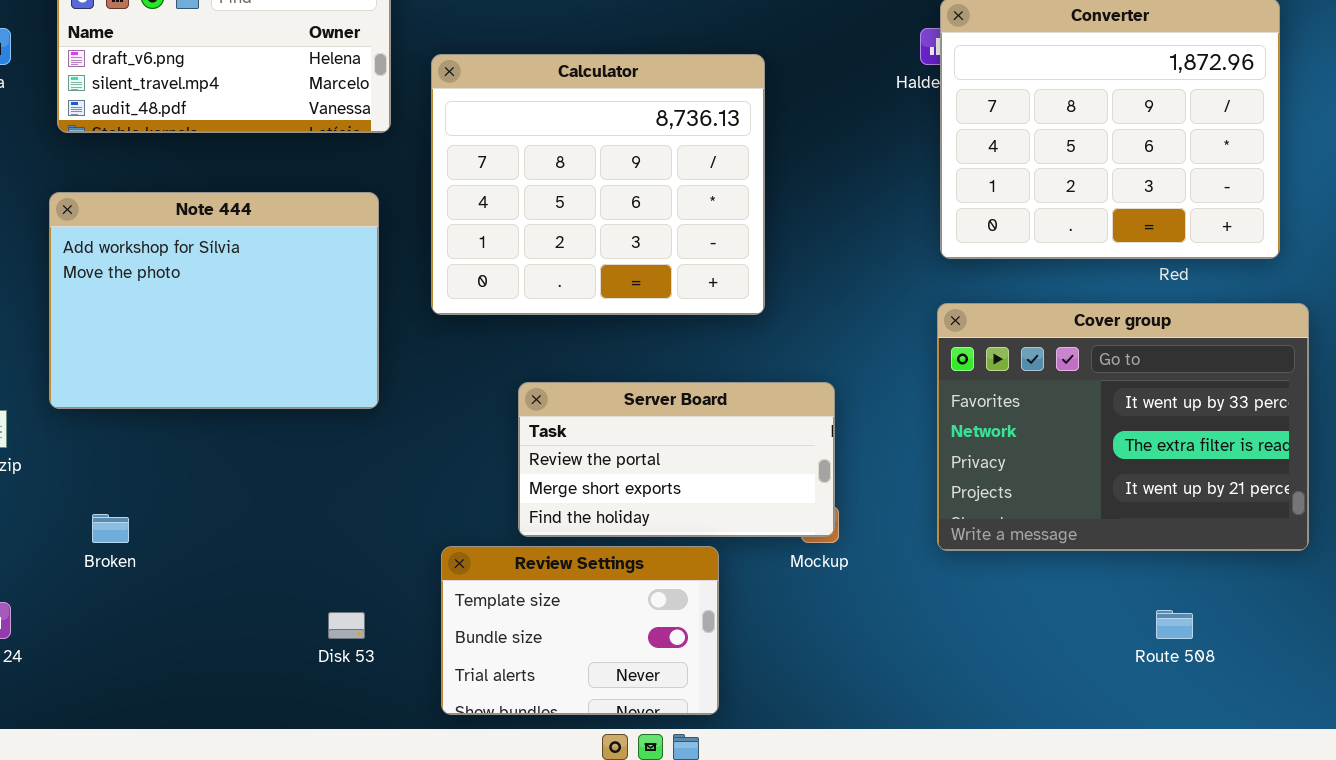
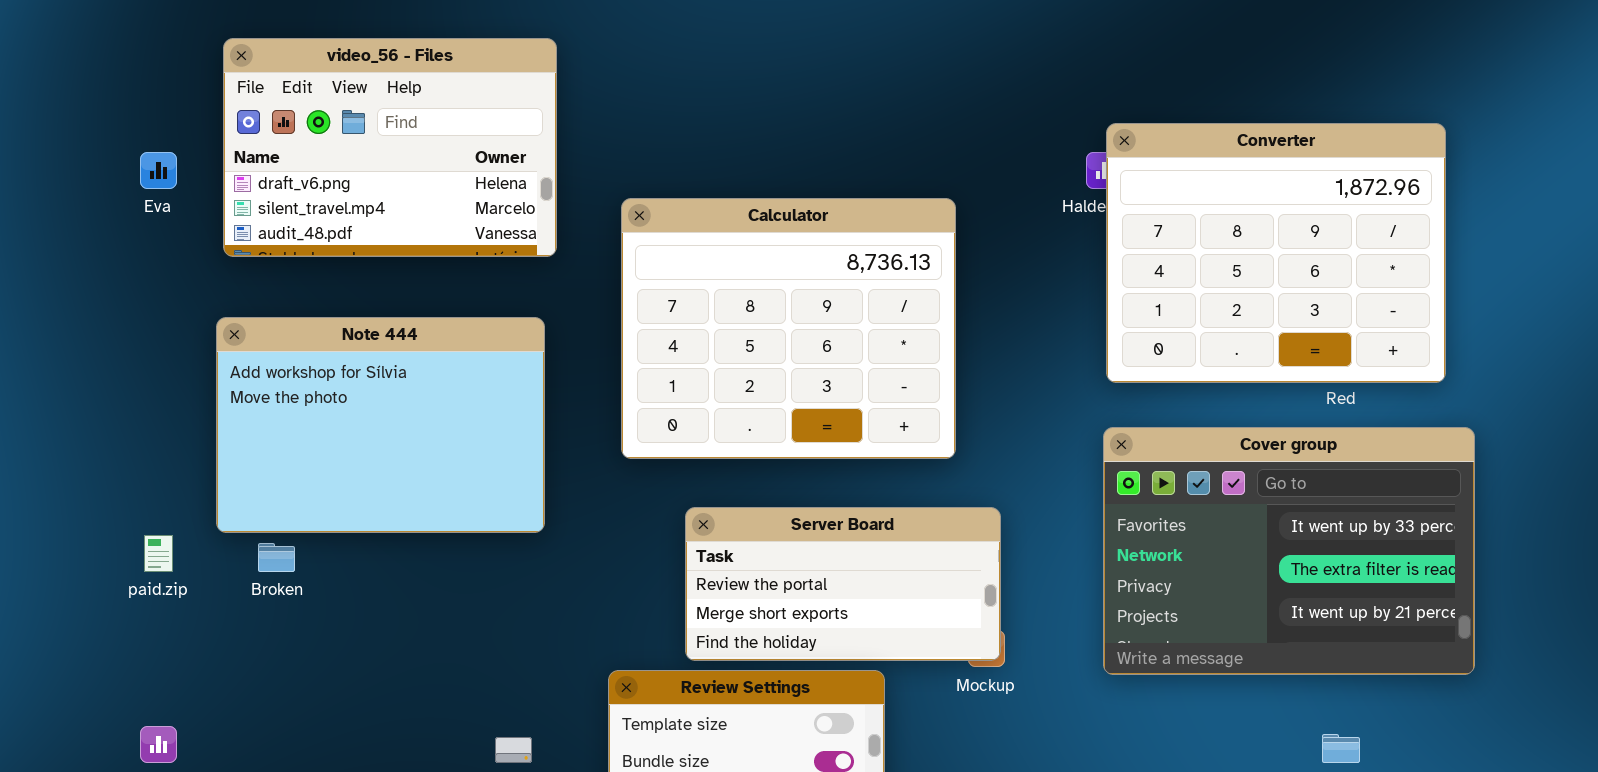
Calculator: [431,54,765,315] -> [621,198,956,459], moved
Broken: [92,514,129,543] -> [258,543,295,572], moved

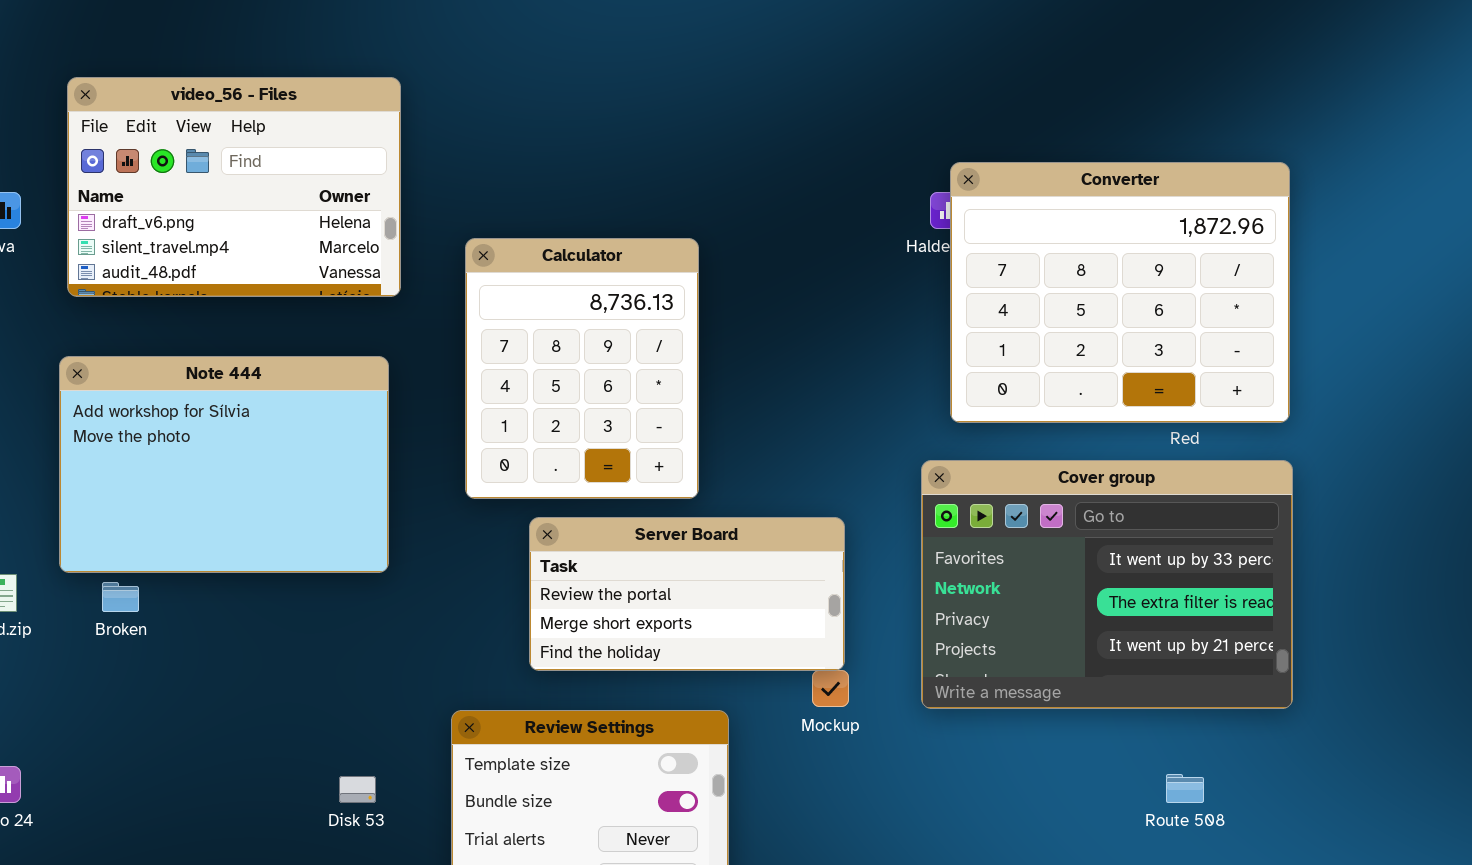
Calculator: [621,198,956,459] -> [465,238,699,499], resized
Cover group: [1103,427,1475,675] -> [921,460,1293,709], moved
Server Board: [685,507,1001,661] -> [529,517,845,671], moved

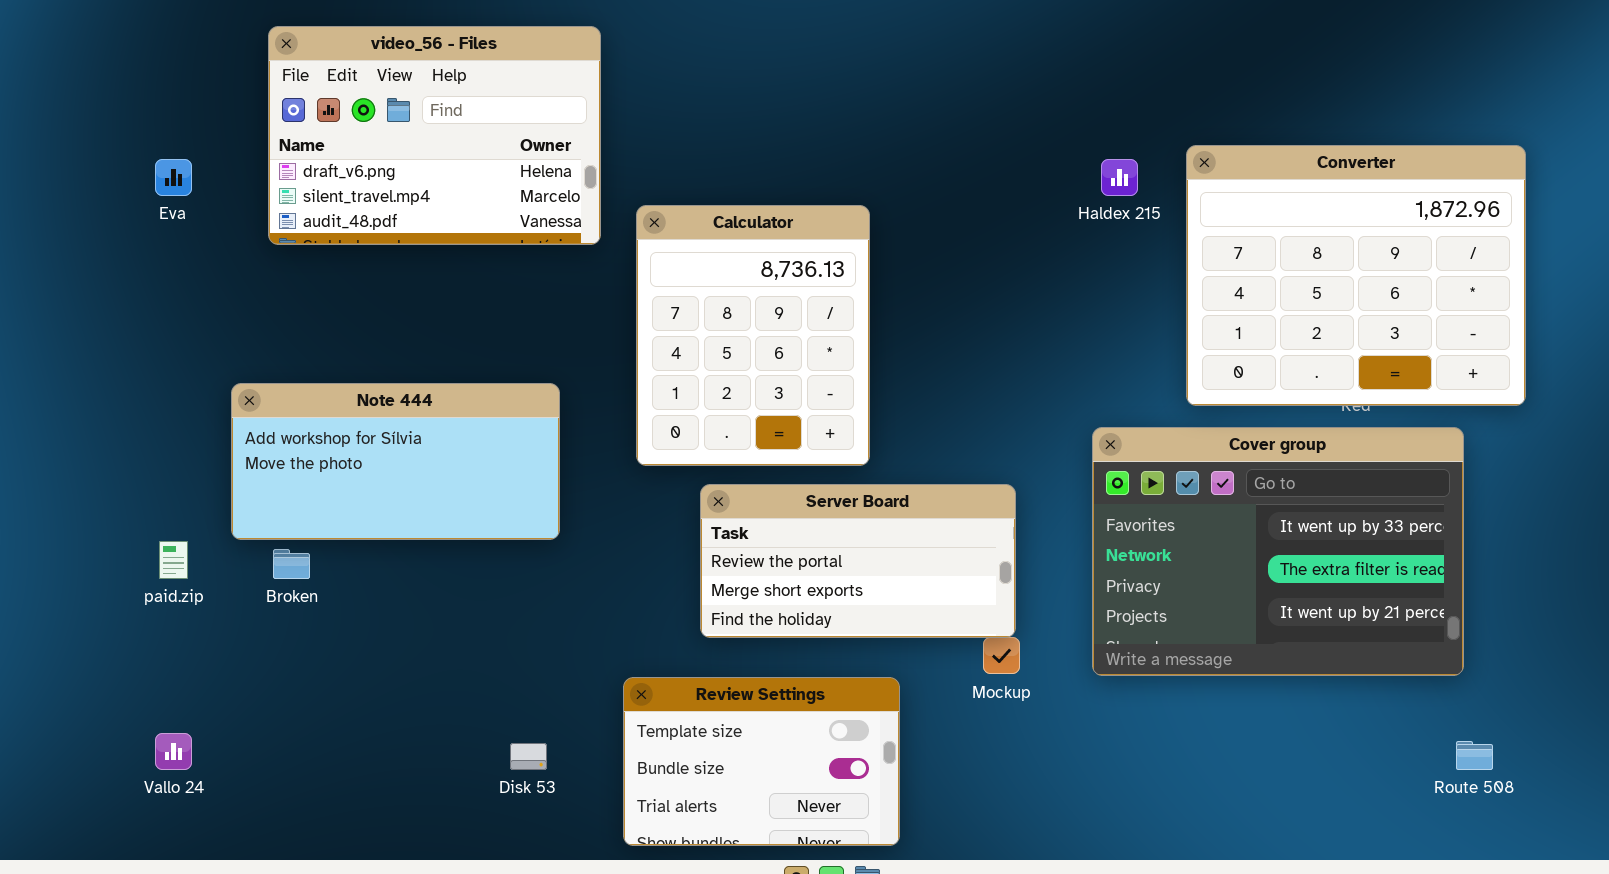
video_56 - Files: [67,77,401,297] -> [268,26,601,245], moved
Converter: [950,162,1290,423] -> [1186,145,1526,406], moved
Note 444: [59,356,389,573] -> [231,383,560,540], resized
Route 508: [1166,774,1204,803] -> [1456,741,1493,770], moved

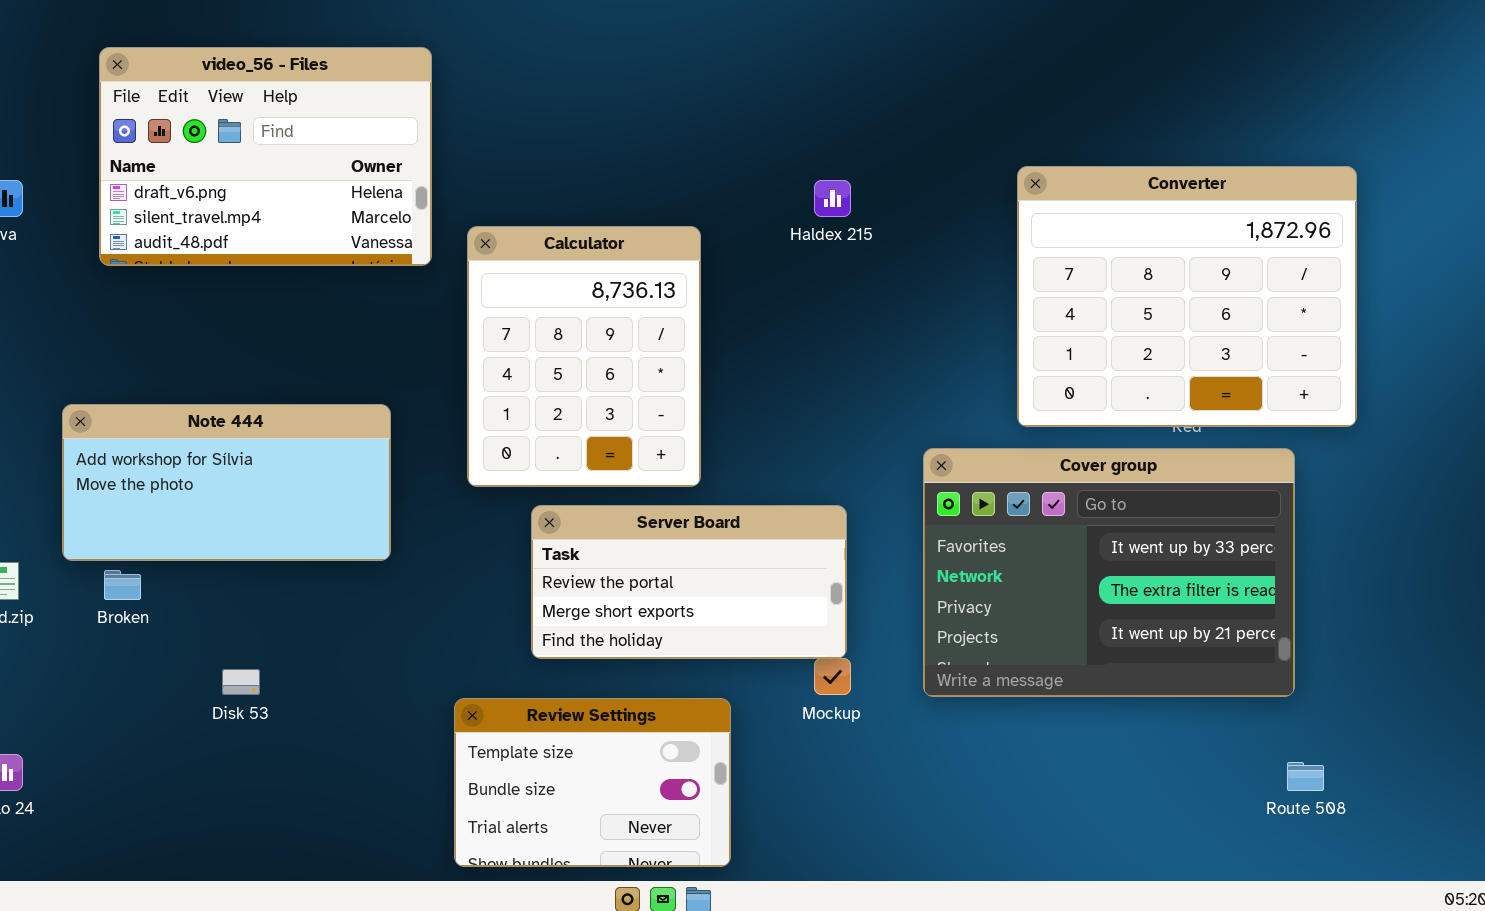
Haldex 215: [1101,159,1138,196] -> [814,180,851,217], moved
Disk 53: [510,743,547,770] -> [222,669,260,695], moved

